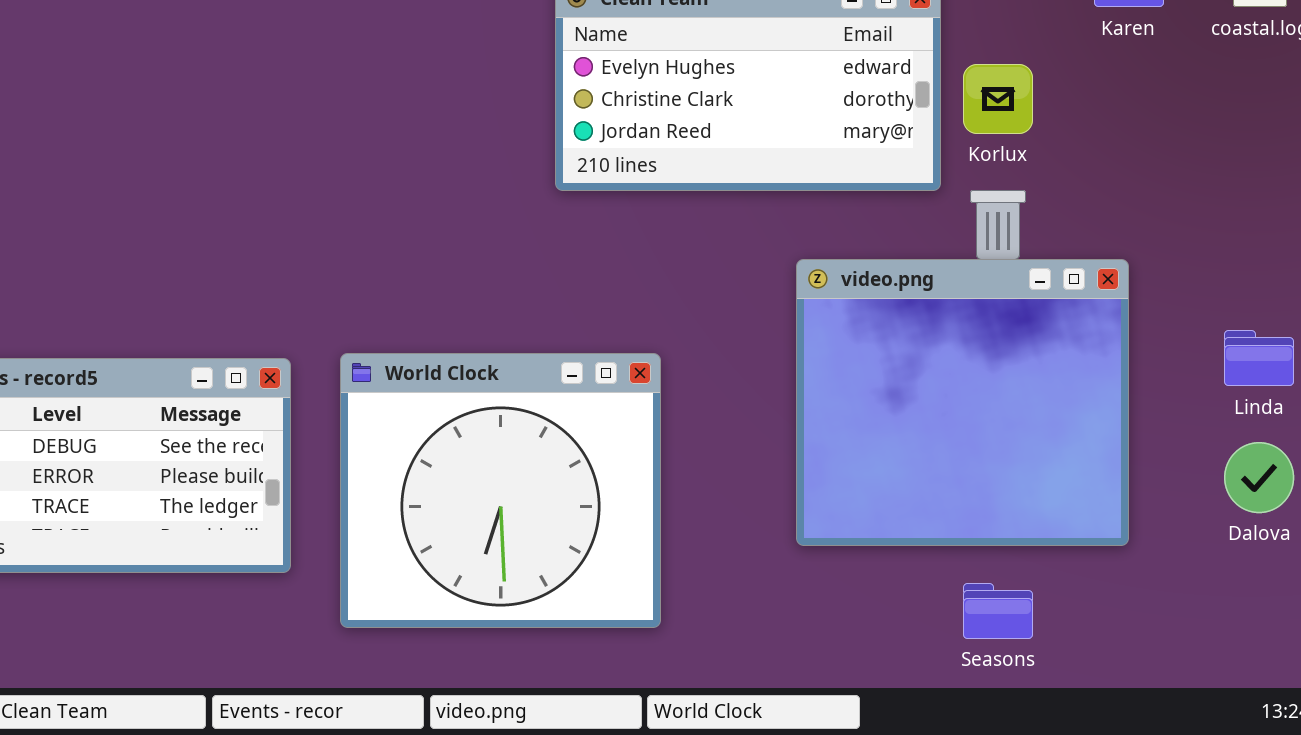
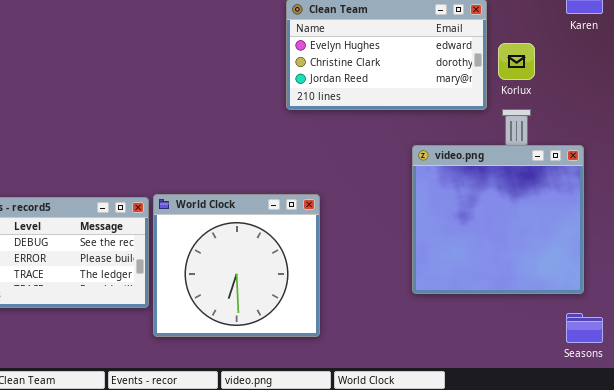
World Clock: [340,353,661,628] -> [153,194,320,337], moved
Seasons: [963,583,1033,639] -> [566,313,603,343], moved

